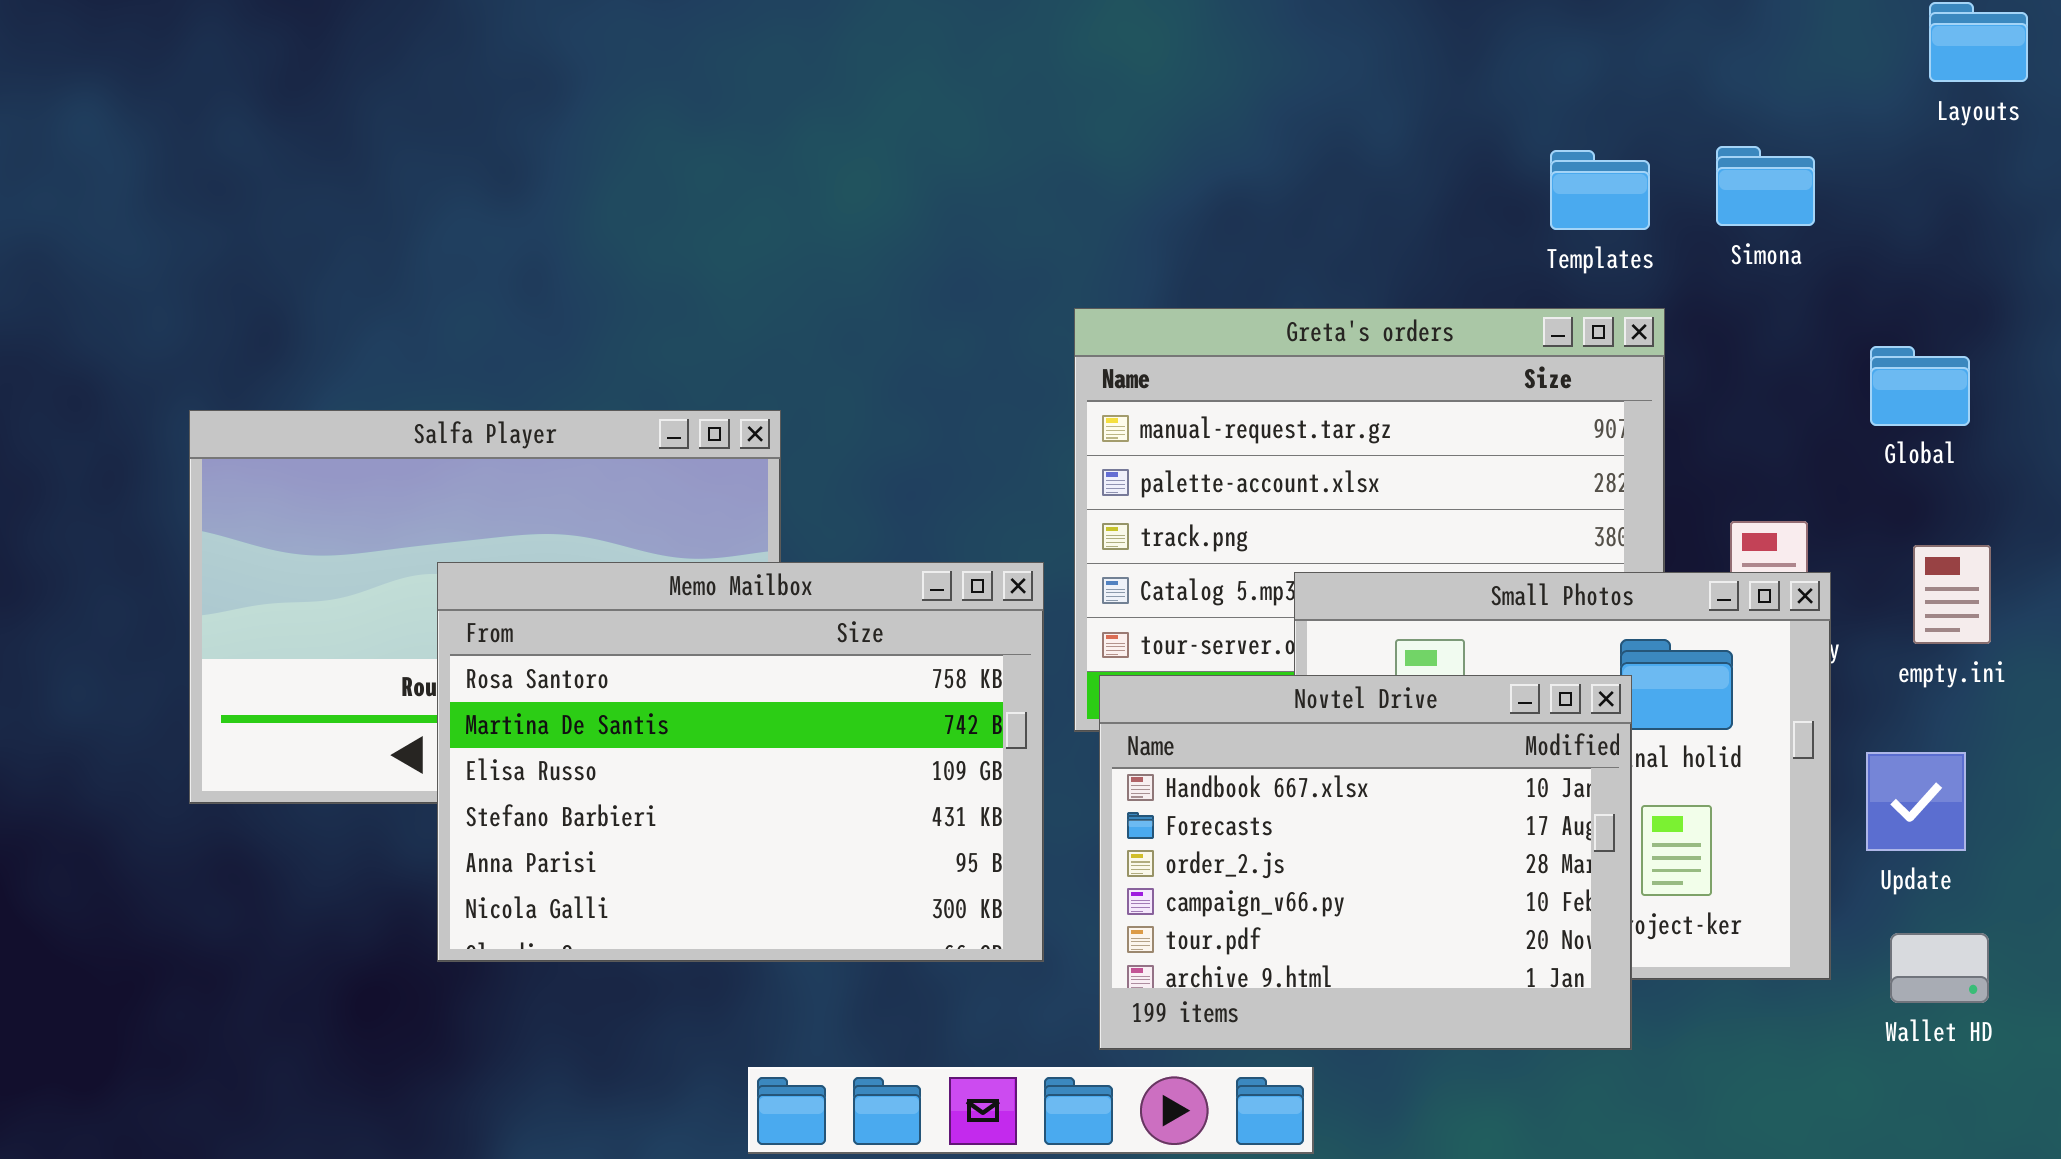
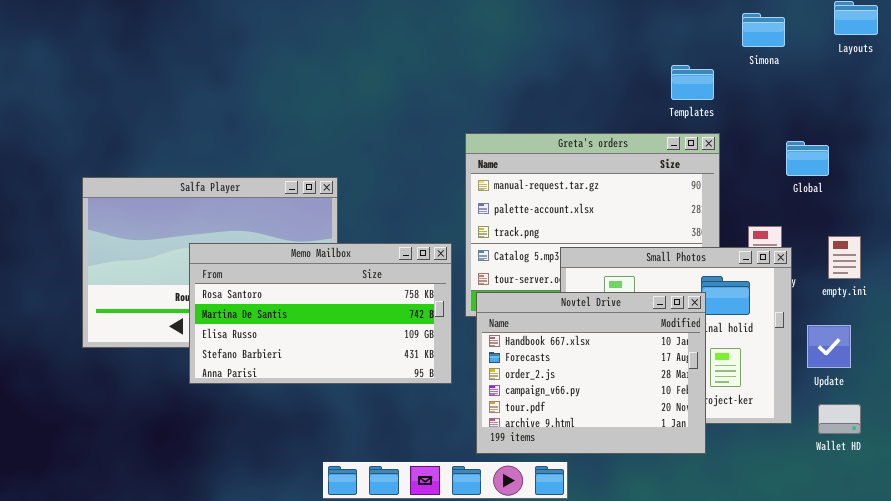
Simona: [1716,146,1815,226] -> [742,13,785,47], moved
Global: [1870,346,1970,426] -> [786,141,829,176], moved
Memo Mailbox: [437,562,1044,962] -> [189,243,452,384], resized

